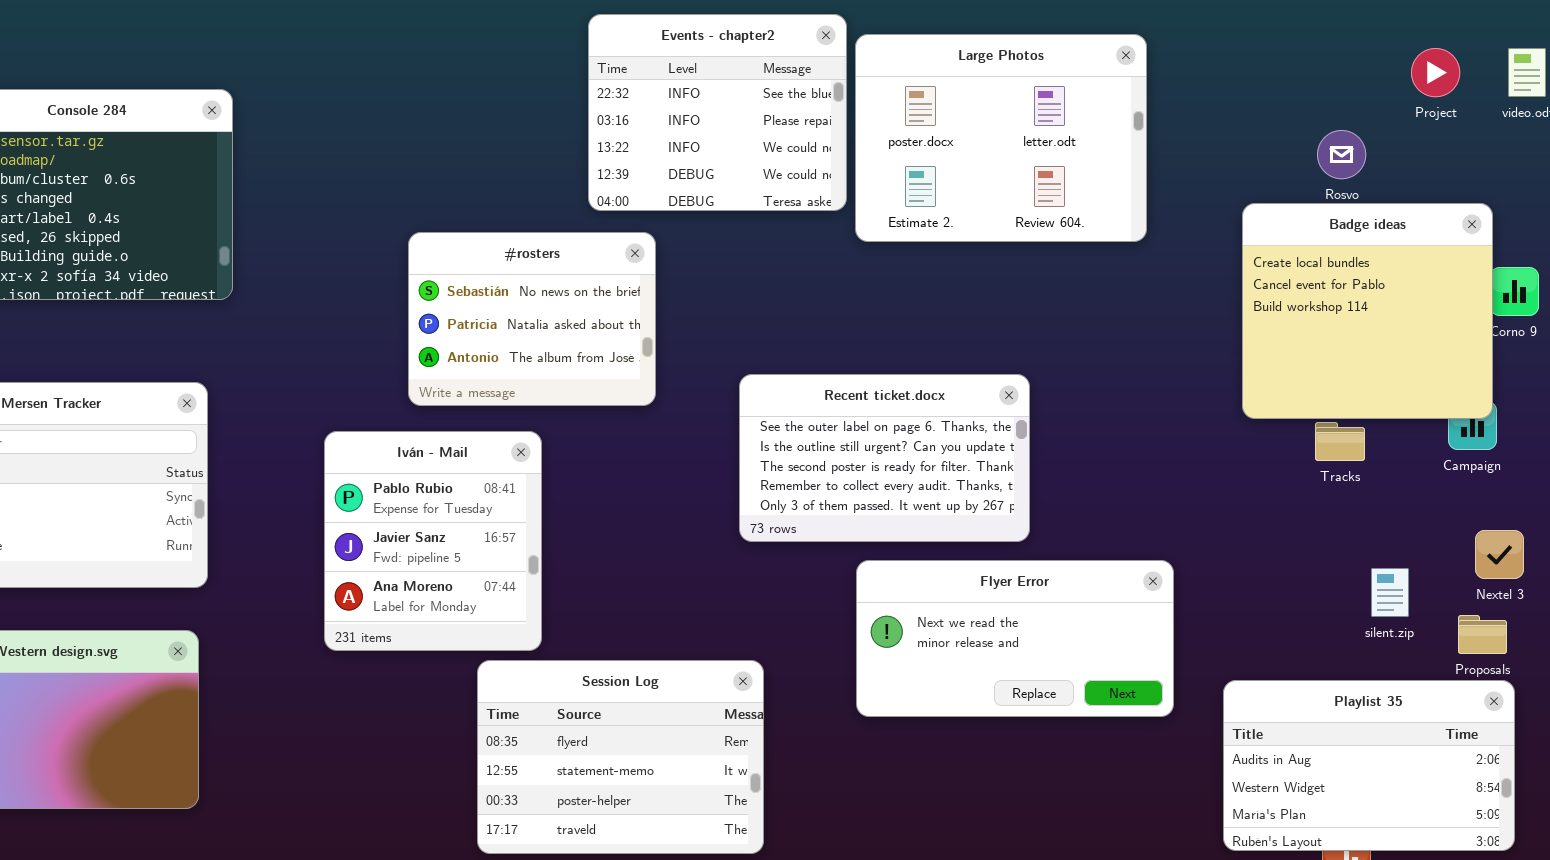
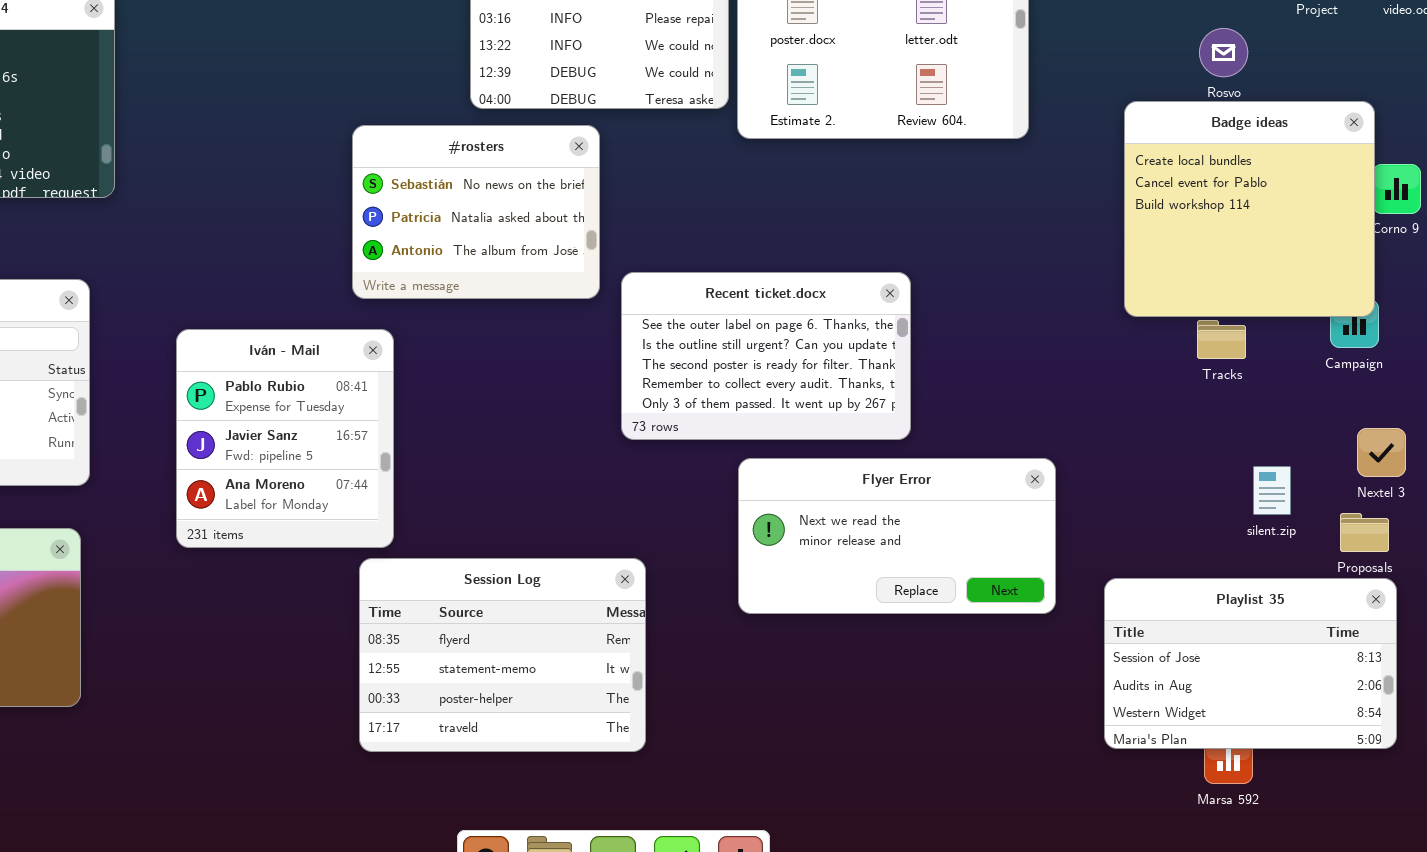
#rosters: [408,232,656,406] -> [352,125,600,299], moved
Iván - Mail: [324,431,542,651] -> [176,329,394,548], moved
Playlist 35: [1223,680,1515,851] -> [1104,578,1397,749], scrolled up 1 row

